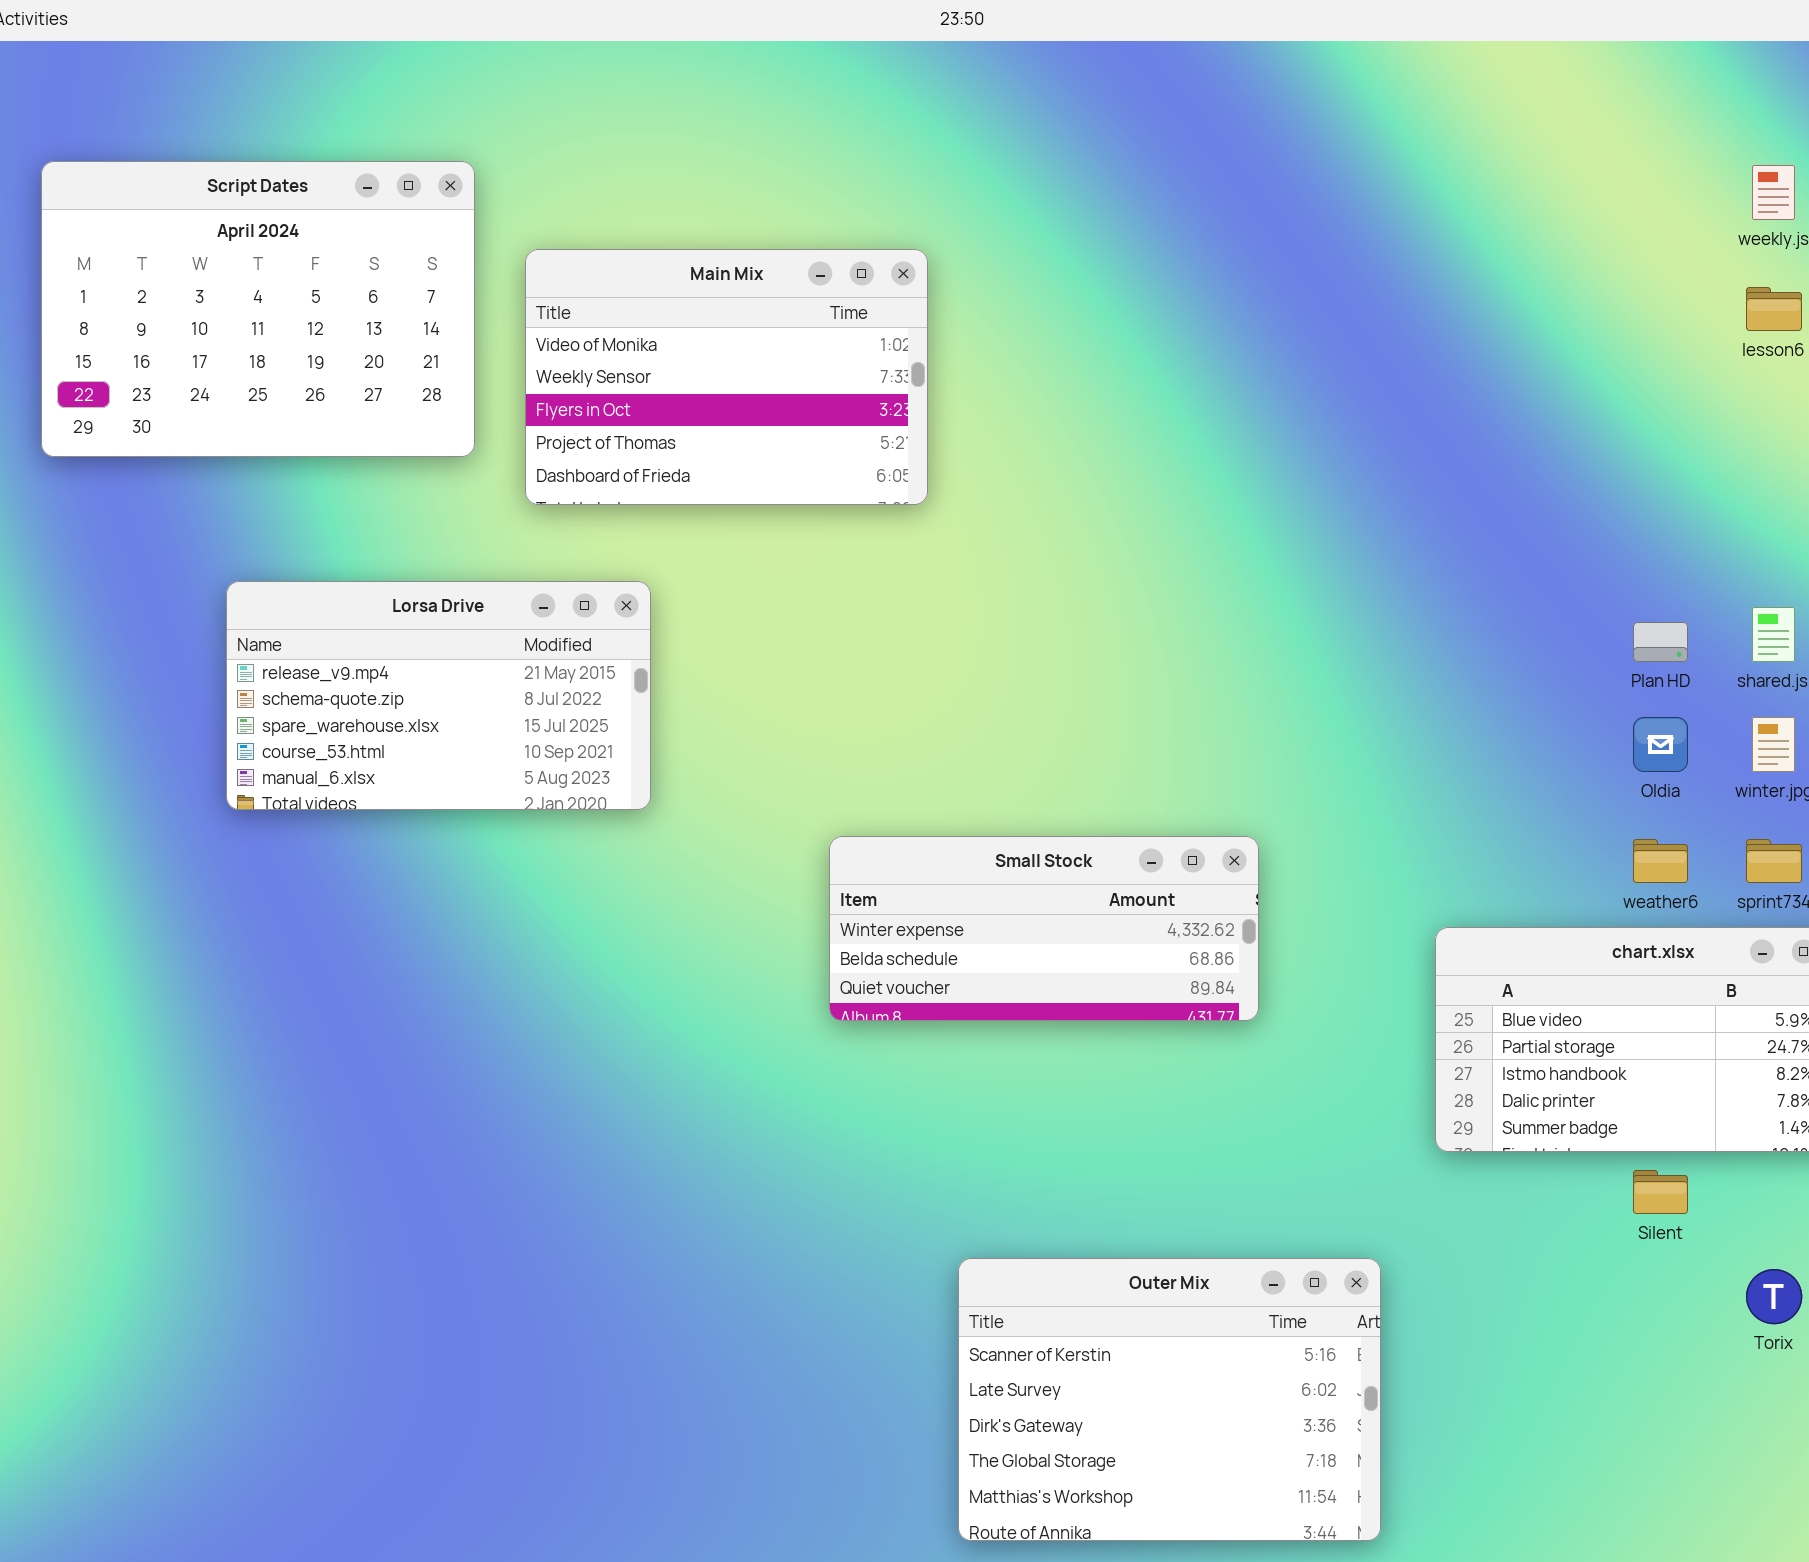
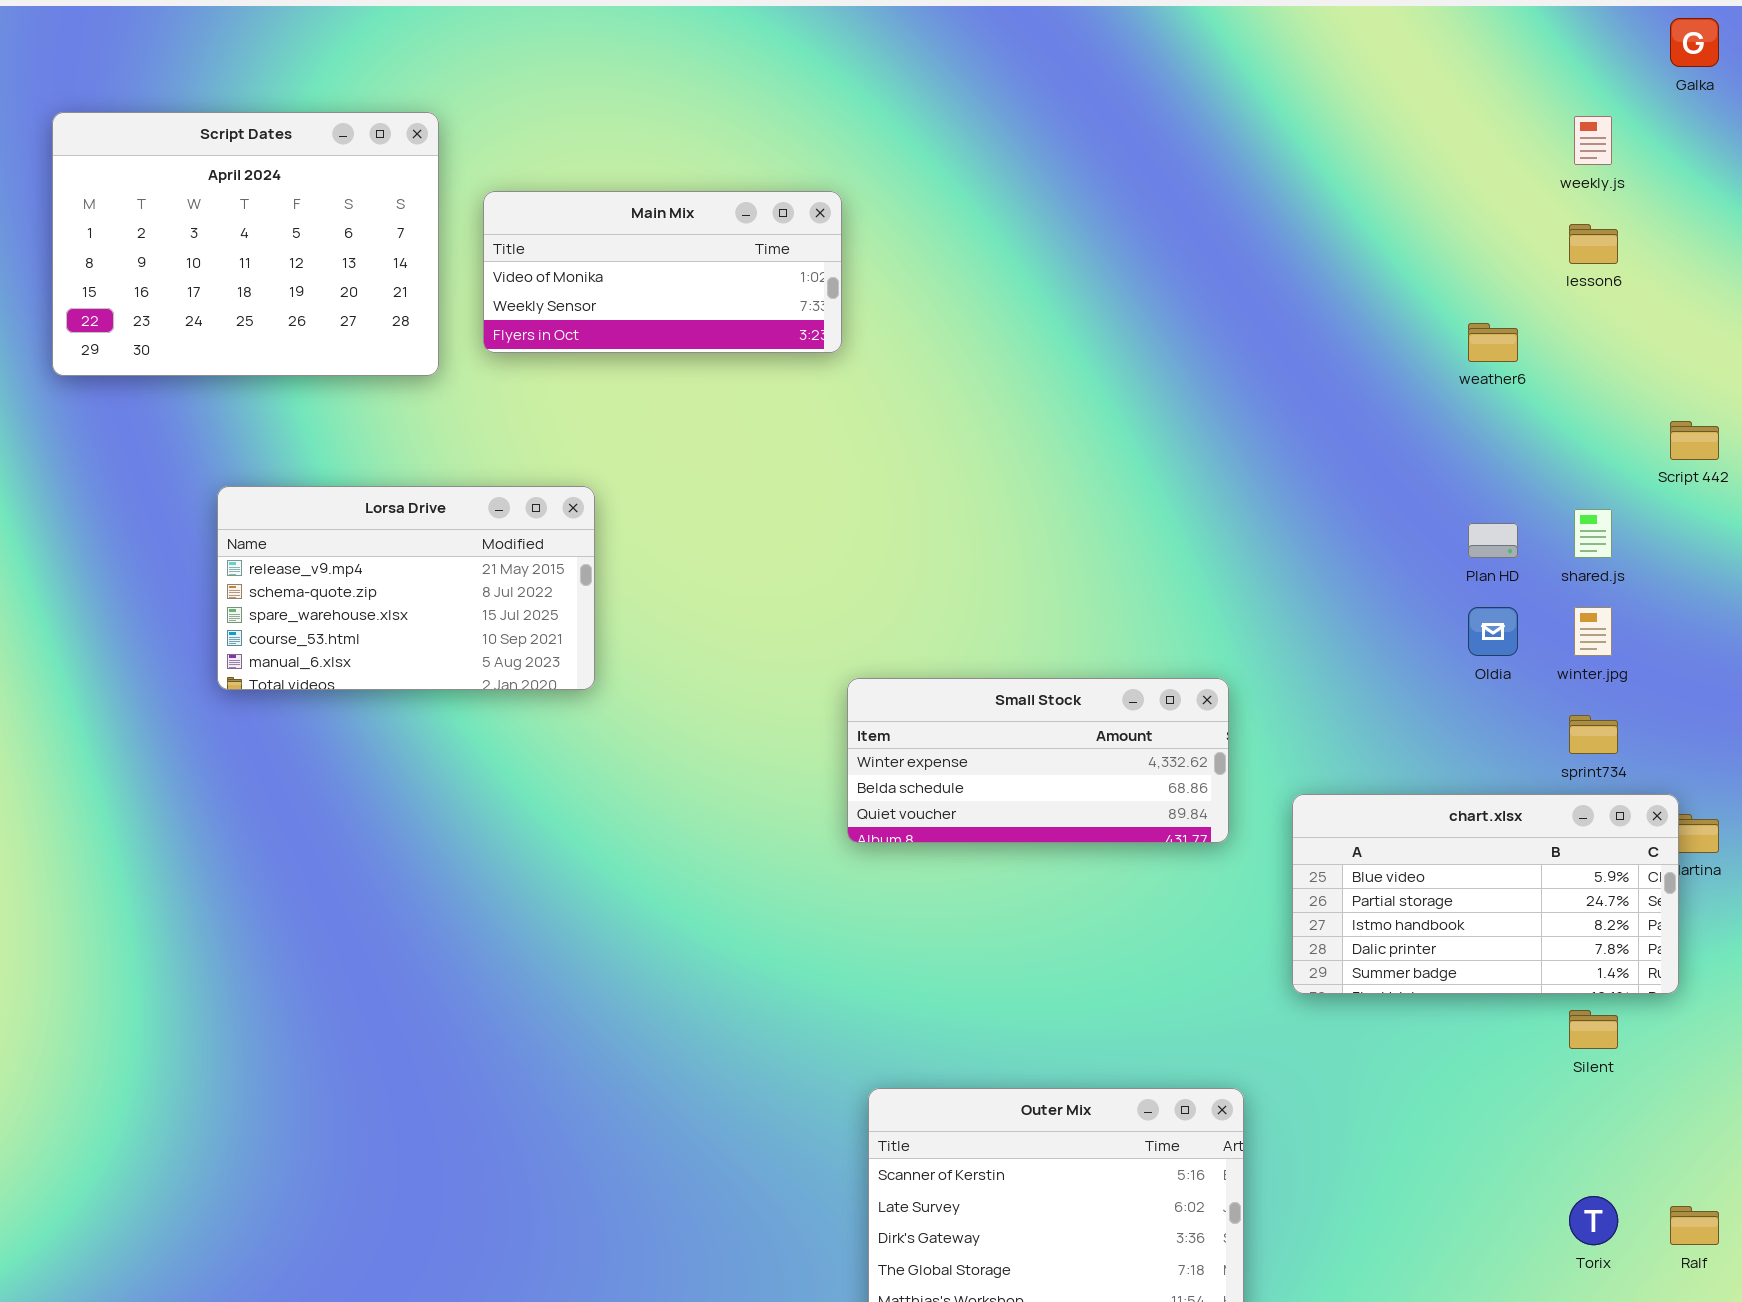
Main Mix: [525,249,928,505] -> [483,191,842,353], resized
Small Stock: [829,836,1259,1021] -> [847,678,1229,843], moved
weather6: [1633,839,1688,883] -> [1468,323,1518,362], moved
Silent: [1633,1170,1688,1214] -> [1569,1010,1618,1049], moved
Torix: [1746,1269,1802,1324] -> [1569,1196,1618,1245], moved

